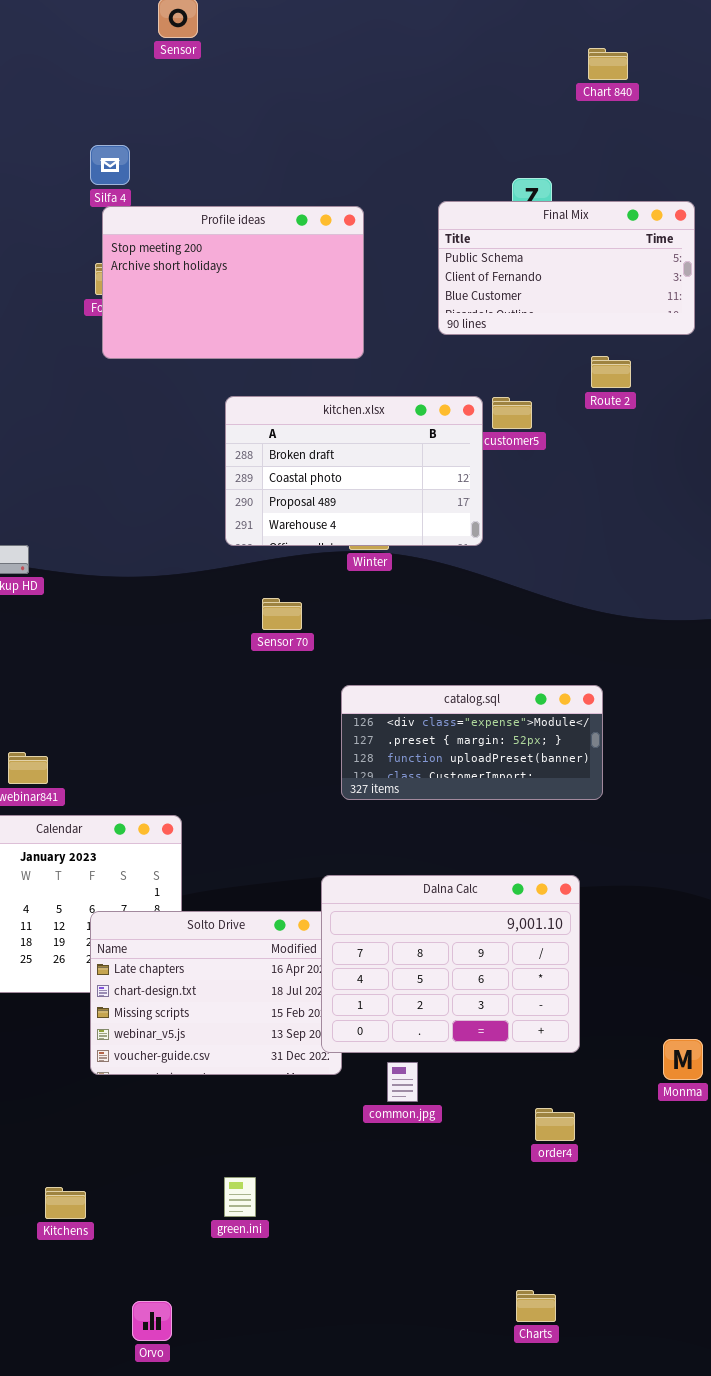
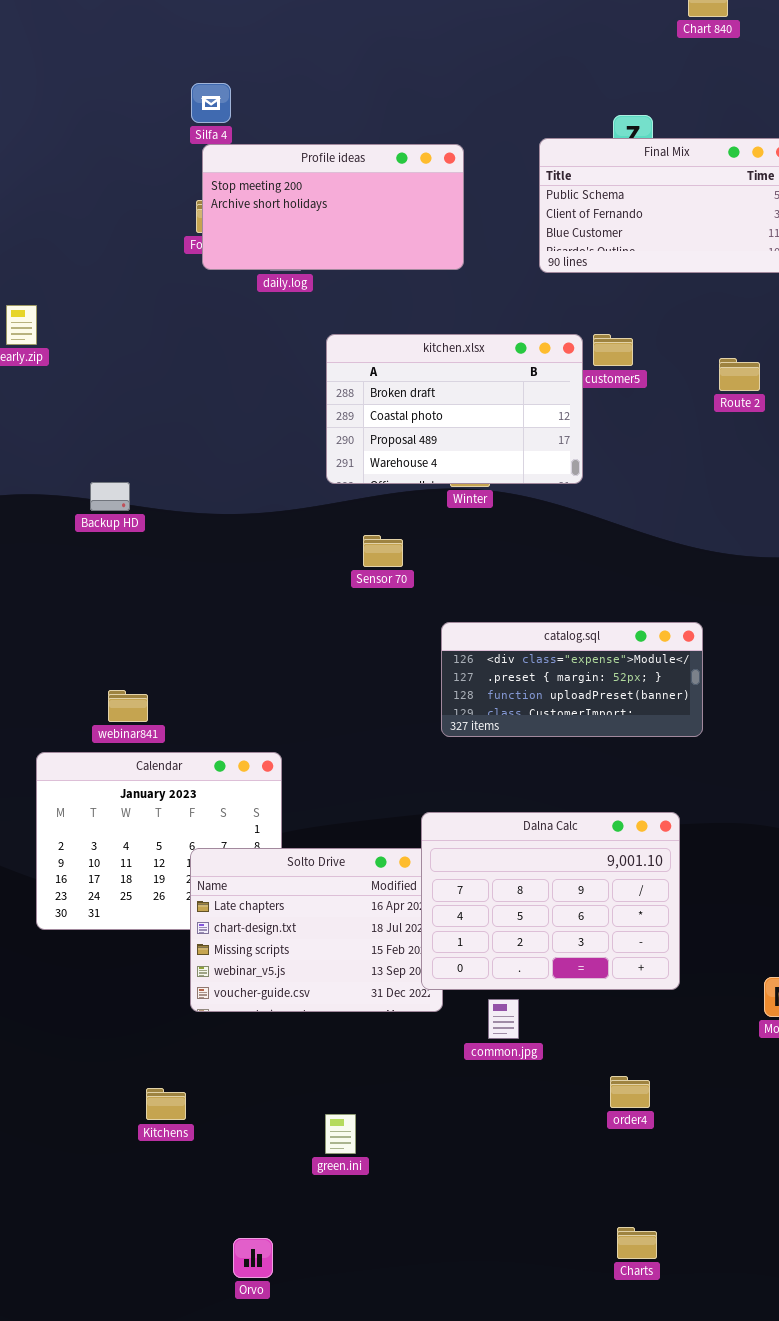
Profile ideas: [102,206,364,359] -> [202,144,464,270], resized
Route 2: [591,356,631,388] -> [719,358,760,391], moved
order4: [535,1108,575,1141] -> [610,1076,650,1108], moved
Kitchens: [45,1187,86,1219] -> [146,1088,186,1120], moved

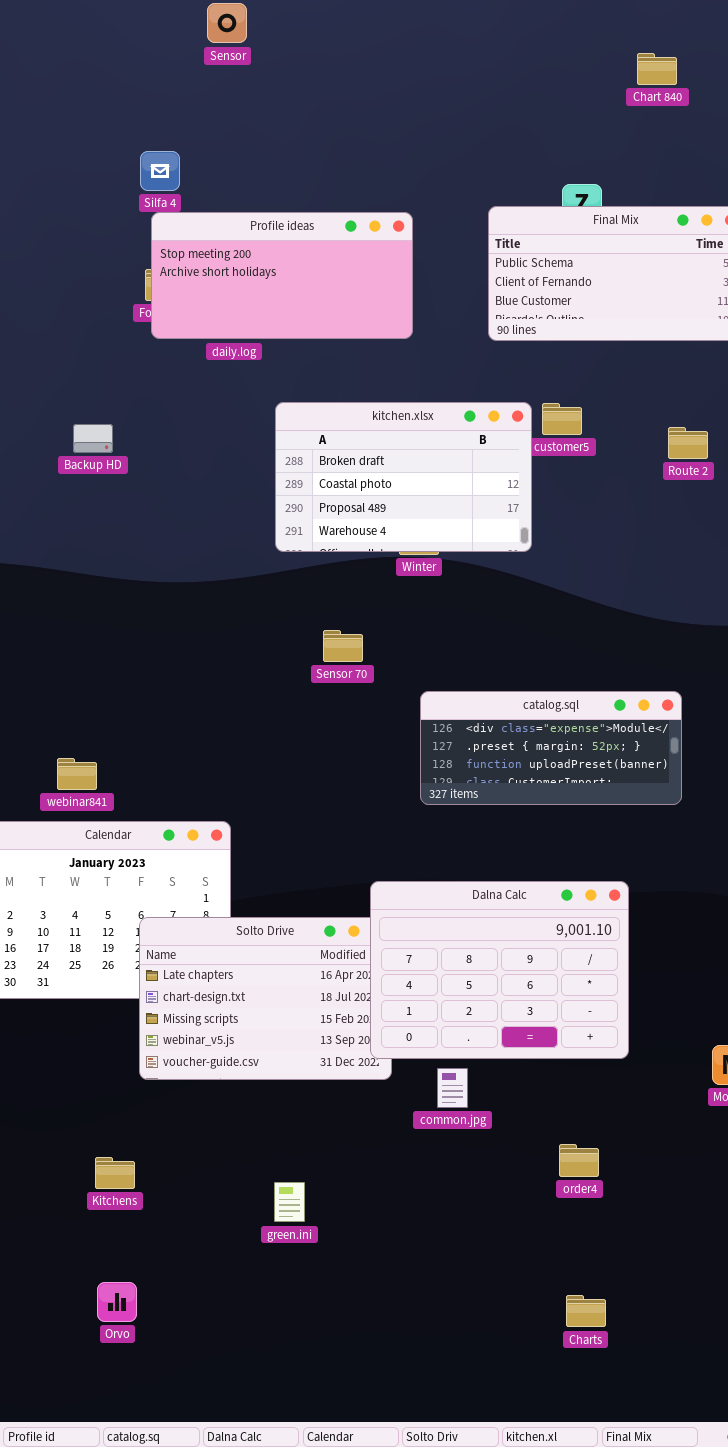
Backup HD: [90,482,130,511] -> [73,424,113,453], moved
Sensor 70: [363,535,403,567] -> [323,630,363,662], moved
catalog.sql: [441,622,703,737] -> [420,691,682,805], moved
Orvo: [233,1238,273,1278] -> [97,1282,137,1322], moved

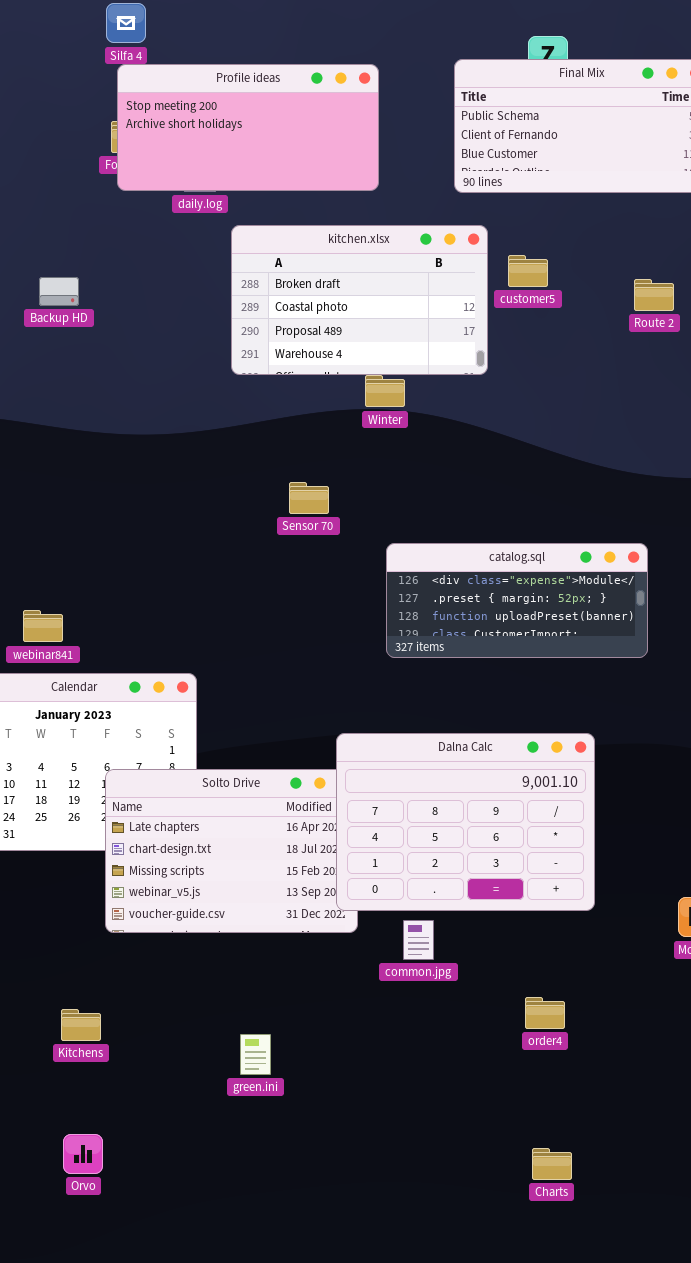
kitchen.xlsx: [275,402,532,552] -> [231,225,488,375], moved

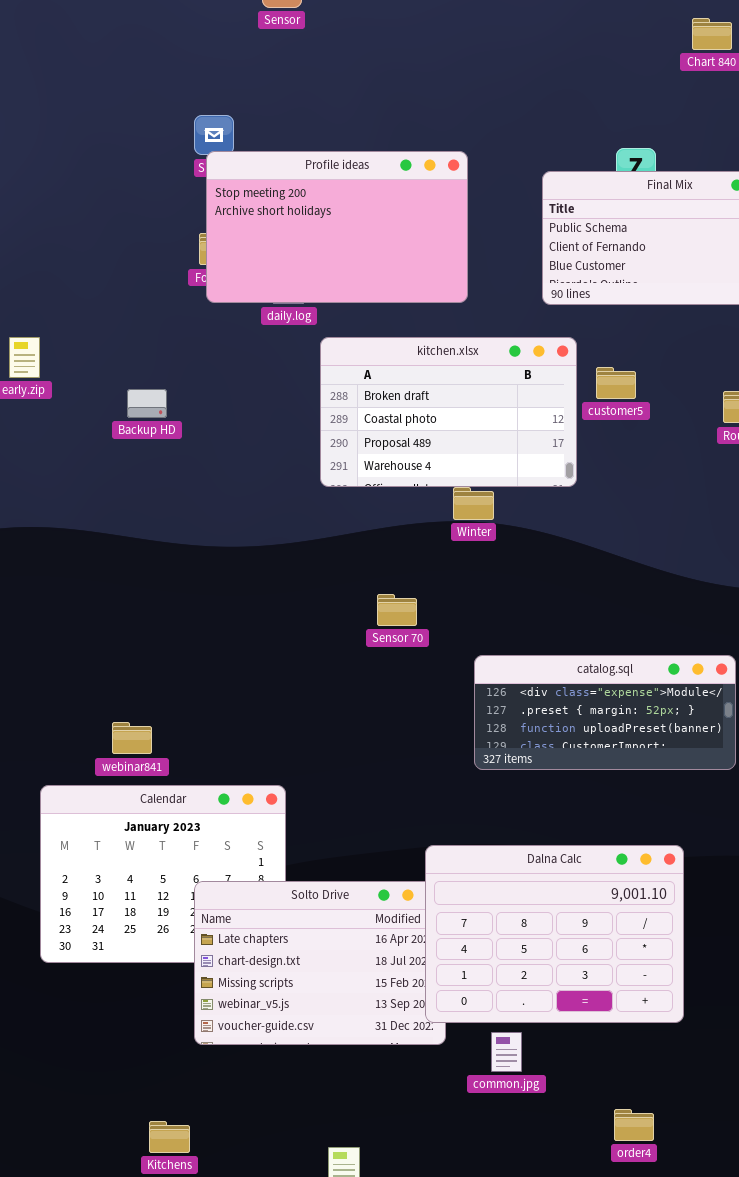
Profile ideas: [117,64,379,191] -> [206,151,468,303], resized

